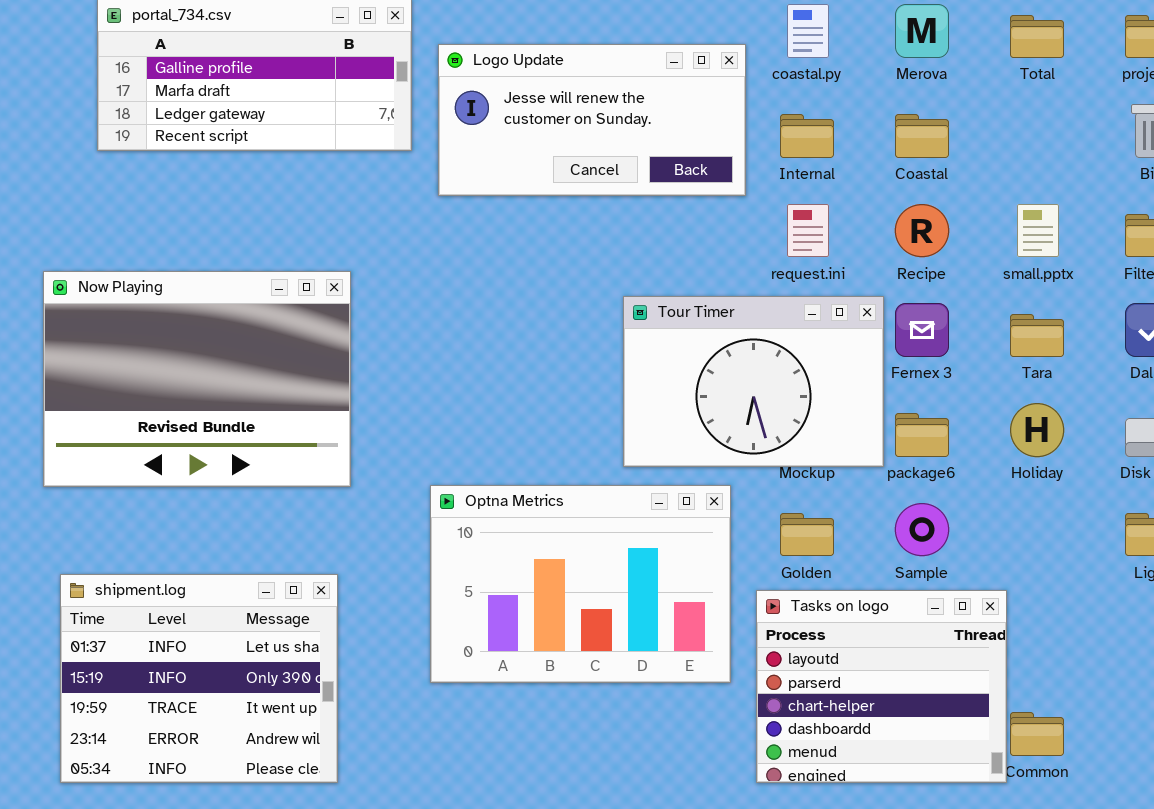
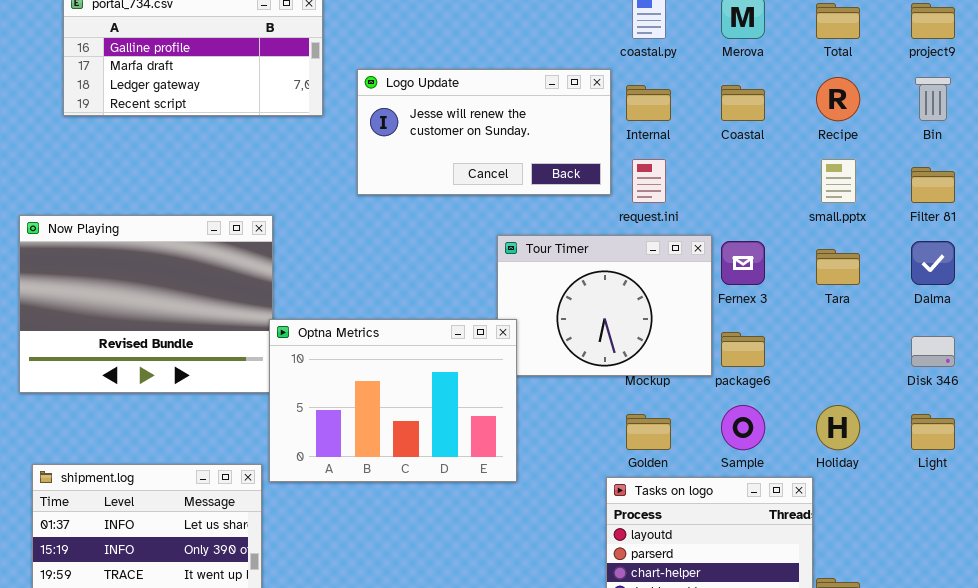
Logo Update: [438,44,746,196] -> [357,69,611,195], moved
Recipe: [895,204,949,257] -> [816,77,860,121], moved
Holiday: [1010,403,1064,457] -> [816,405,860,450], moved
Optna Metrics: [430,485,731,683] -> [269,319,517,482], moved

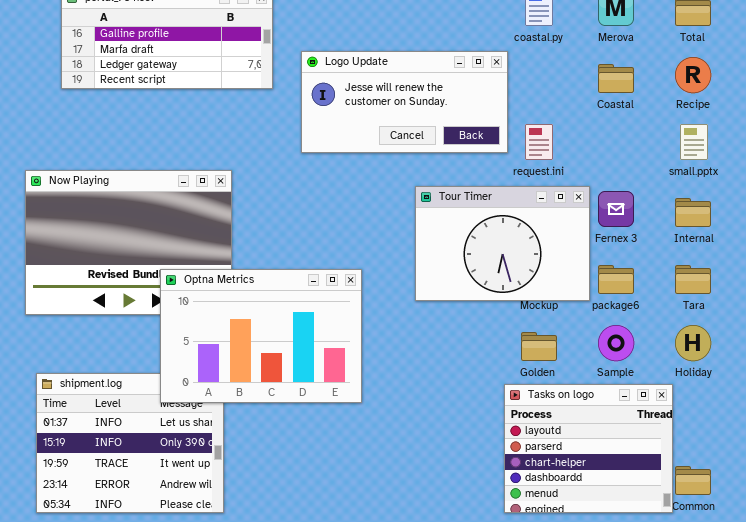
Internal: [626,85,671,121] -> [675,198,711,227], moved
Tara: [816,249,860,285] -> [675,265,711,294], moved
Optna Metrics: [269,319,517,482] -> [160,269,362,403], moved

